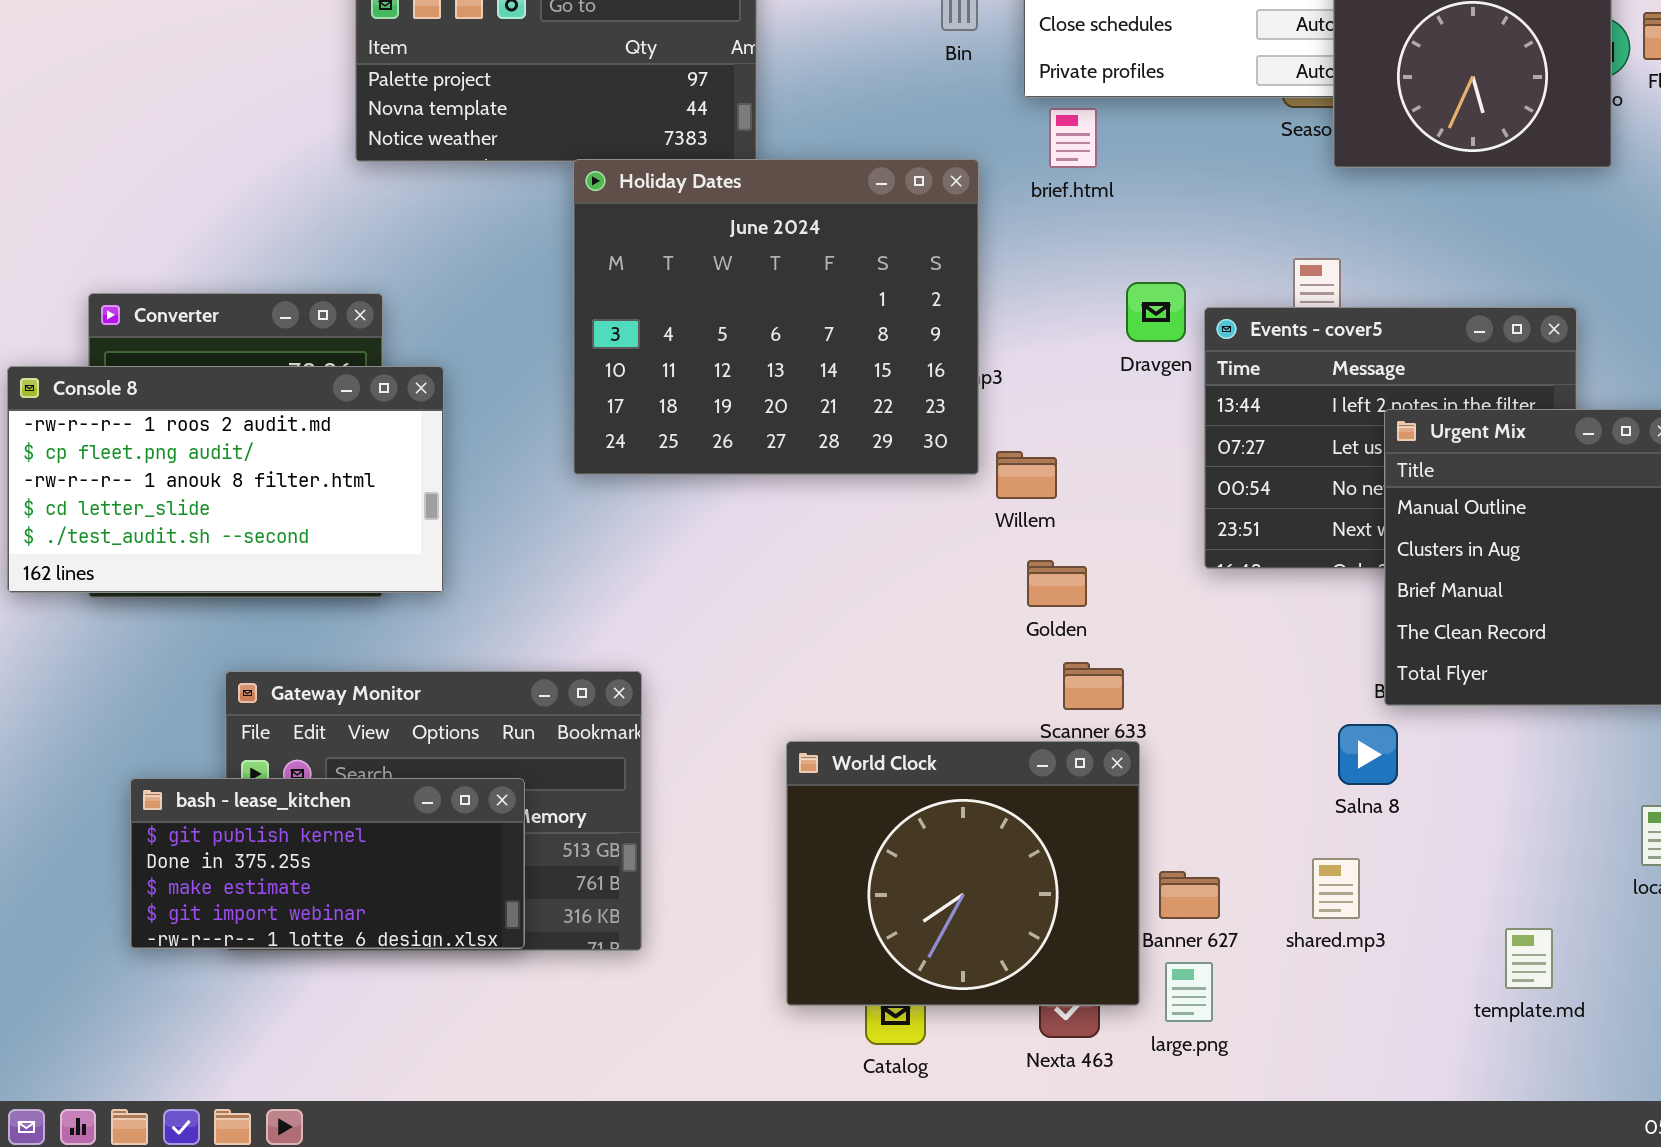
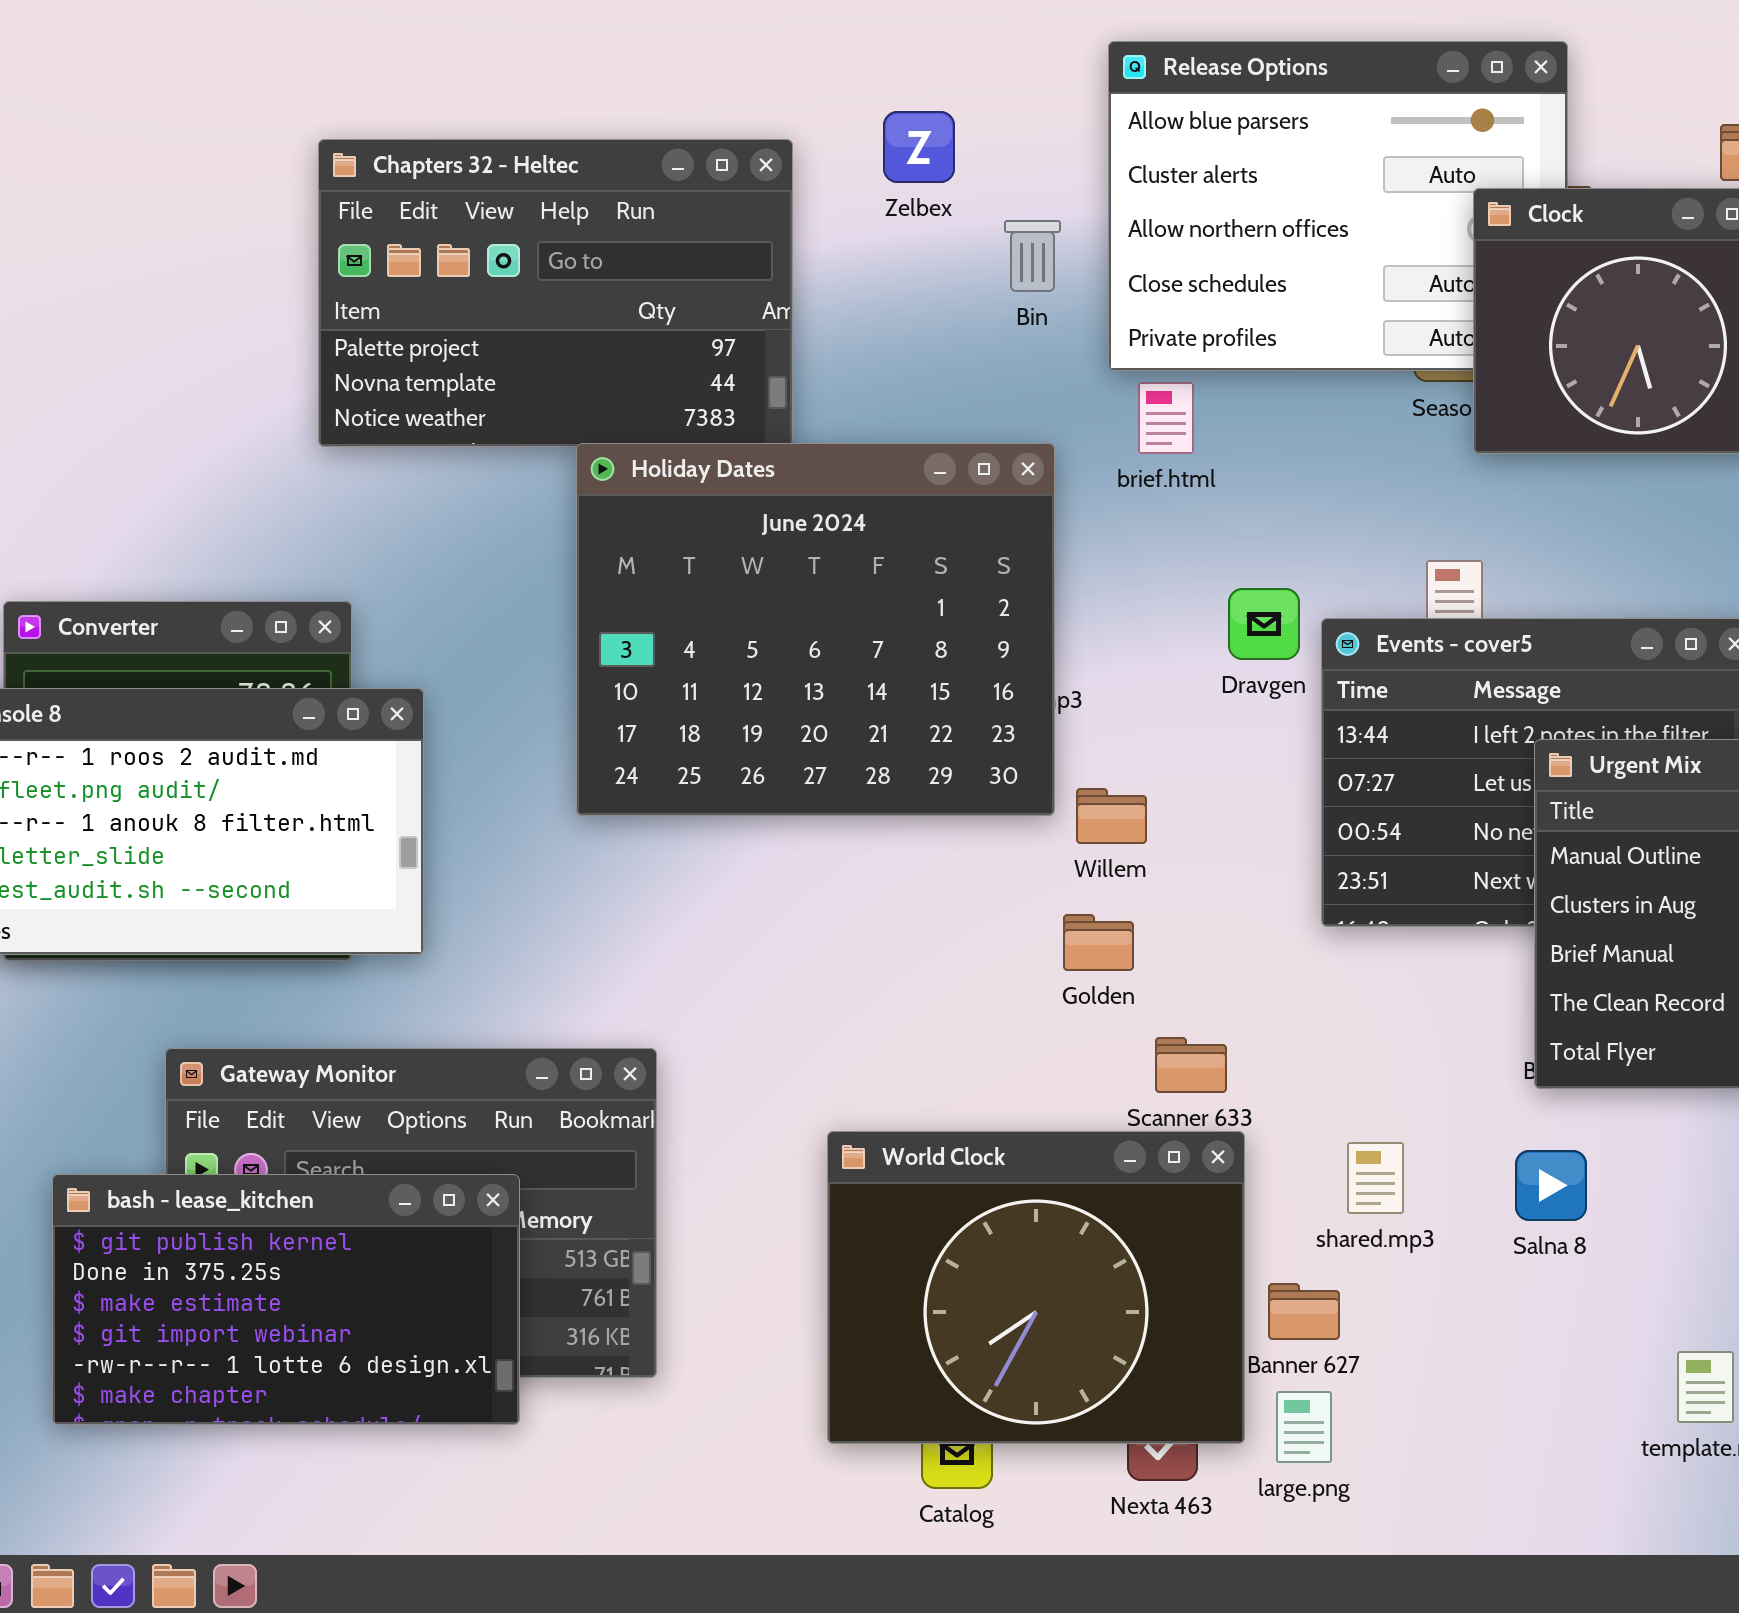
Golden: [1027,560,1087,607] -> [1063,914,1134,971], moved
Salna 8: [1338,724,1398,785] -> [1515,1150,1587,1221], moved
bash - lease_kitchen: [130,778,525,949] -> [52,1174,520,1425], resized
shared.mp3: [1312,858,1360,919] -> [1347,1142,1404,1214], moved

